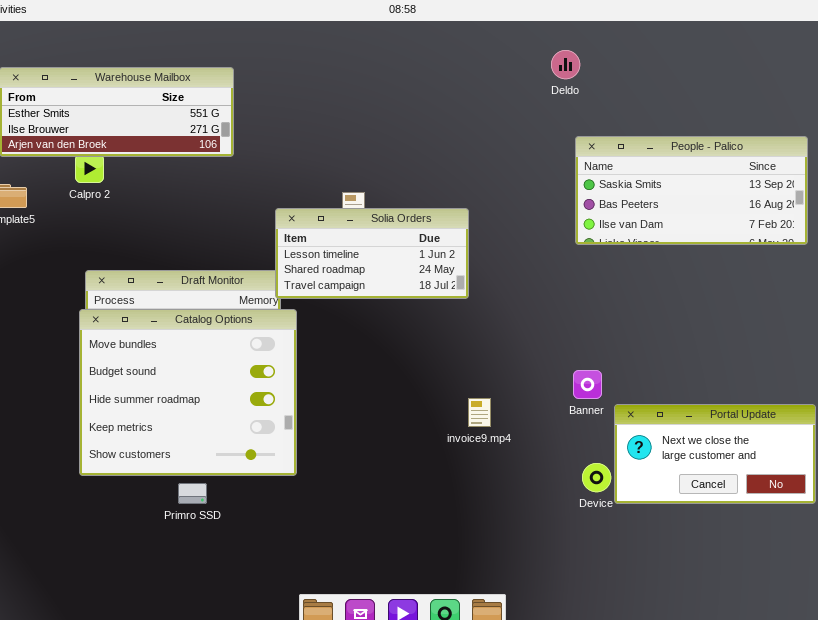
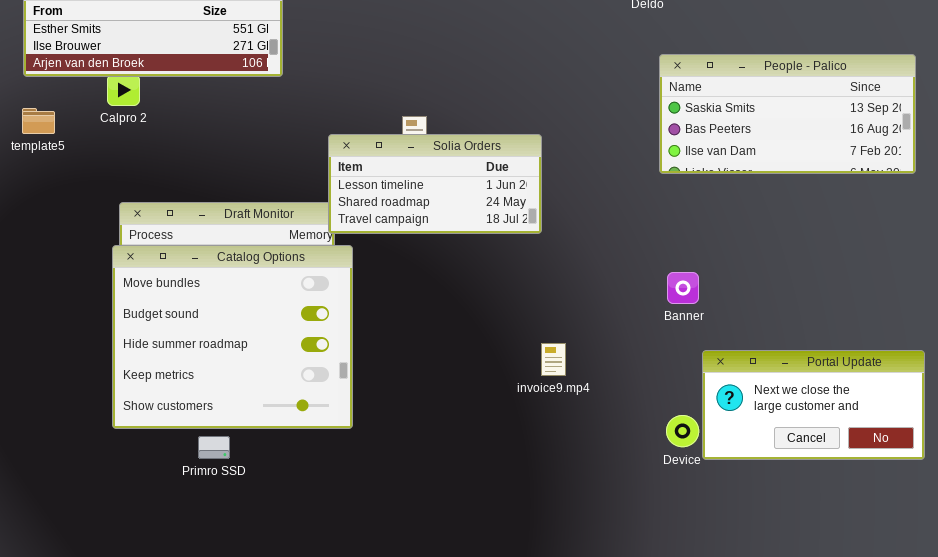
Banner: [573,370,602,399] -> [667,272,699,304], moved
Primro SSD: [178,483,207,504] -> [198,436,230,459], moved

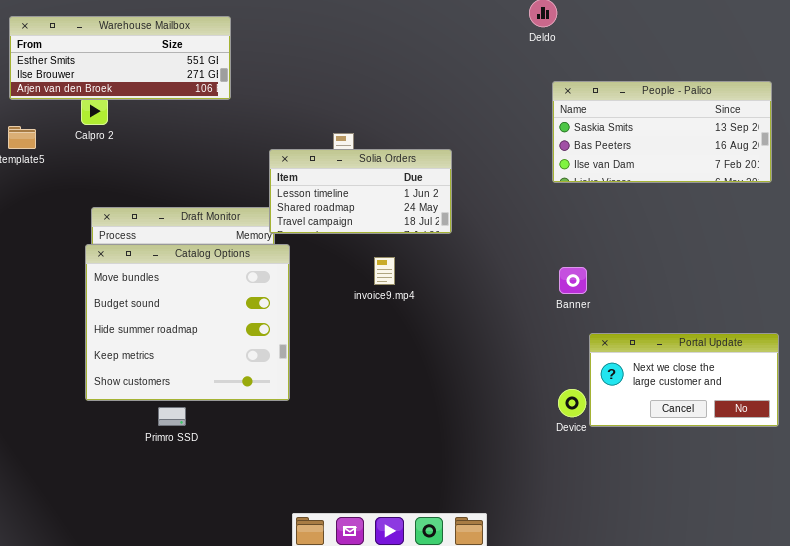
invoice9.mp4: [541,343,566,376] -> [374,257,395,285], moved

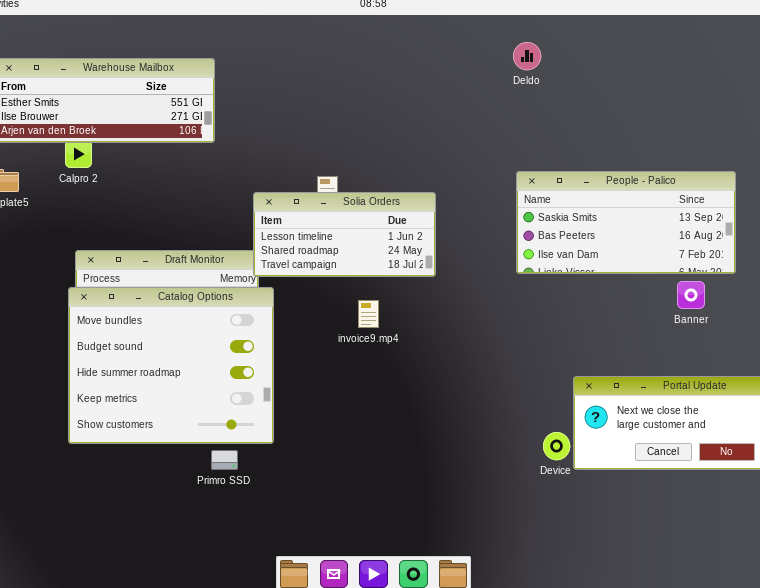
People - Palico: [552,81,772,183] -> [516,171,736,274], moved
Banner: [559,267,587,294] -> [677,281,705,309], moved
Primro SSD: [158,407,186,426] -> [211,450,238,470], moved

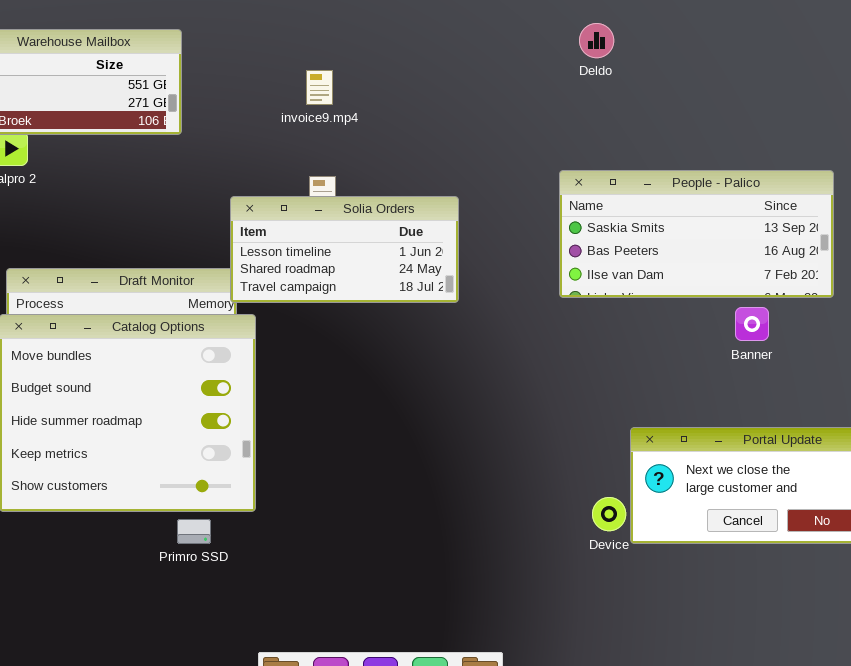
Deldo: [513,42,541,70] -> [579,23,614,58], moved
Banner: [677,281,705,309] -> [735,307,769,341], moved
invoice9.mp4: [358,300,379,328] -> [306,70,333,105], moved

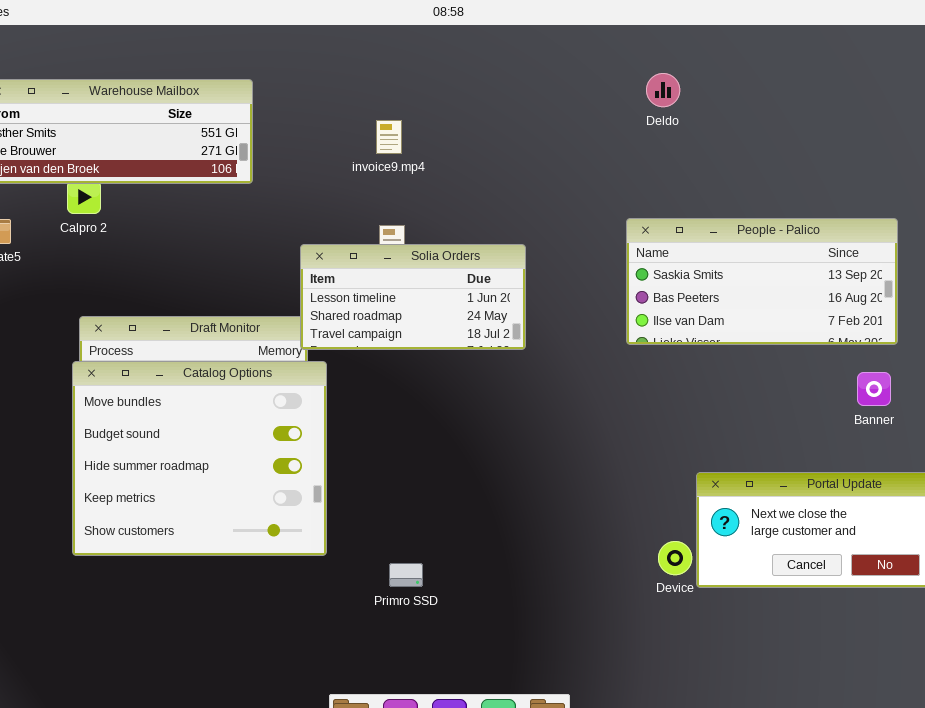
Banner: [735,307,769,341] -> [857,372,891,406], moved
Primro SSD: [177,519,211,544] -> [389,563,423,587], moved

